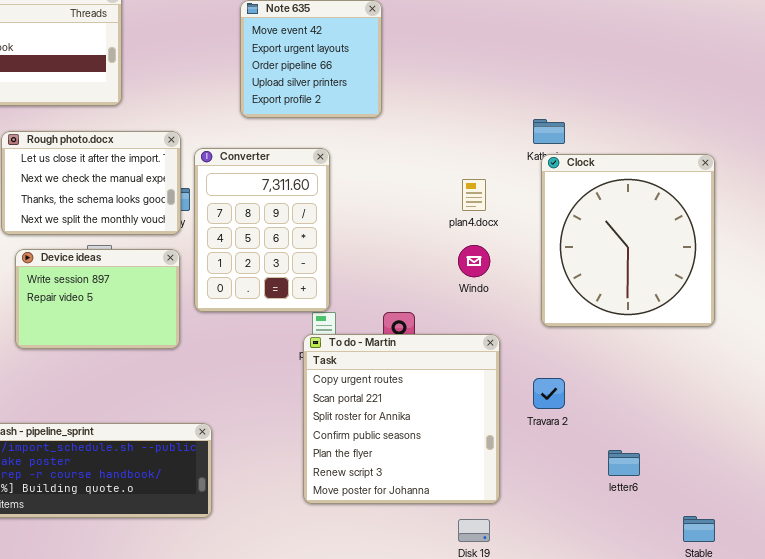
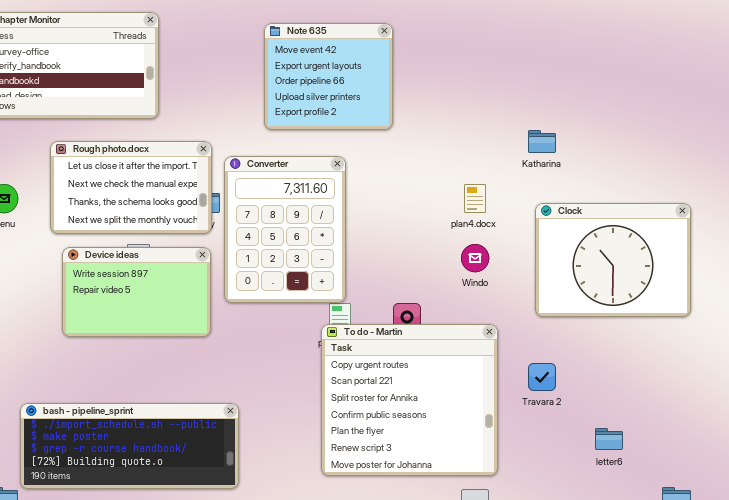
Clock: [541,154,715,327] -> [535,203,691,317], resized

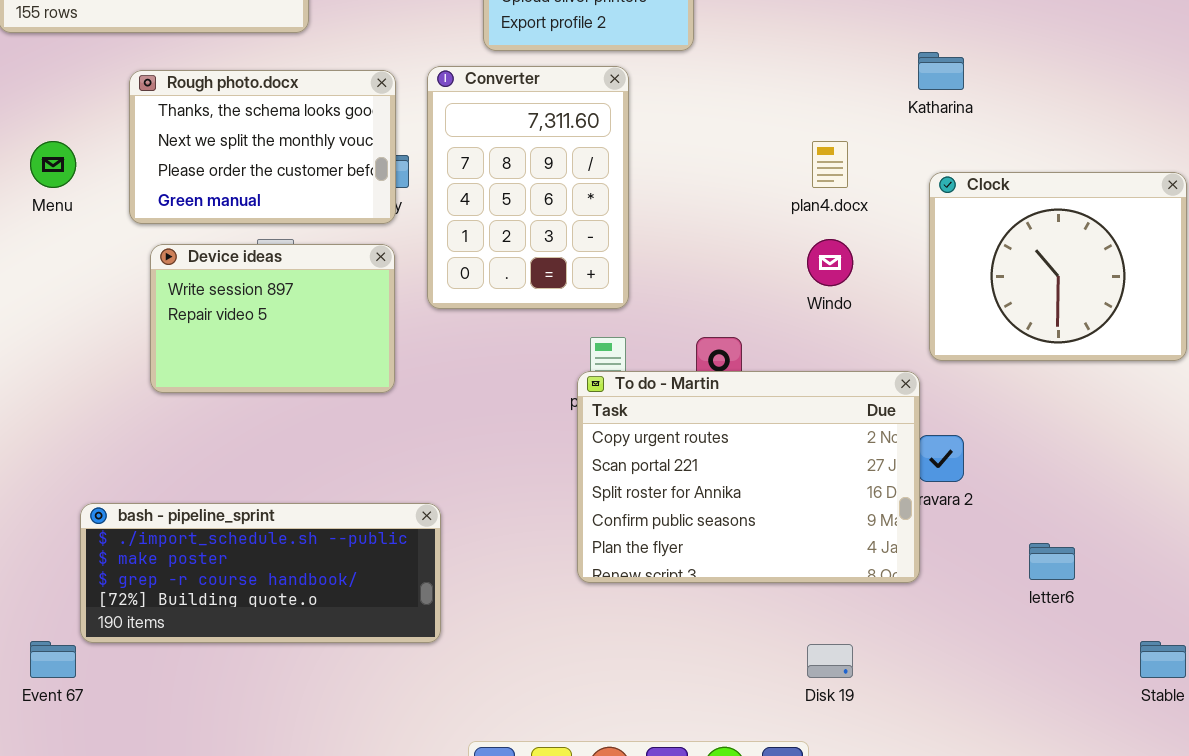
Rough photo.docx: [50,141,212,234] -> [129,70,396,224], scrolled down 2 rows
Converter: [224,156,346,303] -> [427,66,629,309], moved
To do - Martin: [321,324,498,476] -> [577,371,920,583], resized

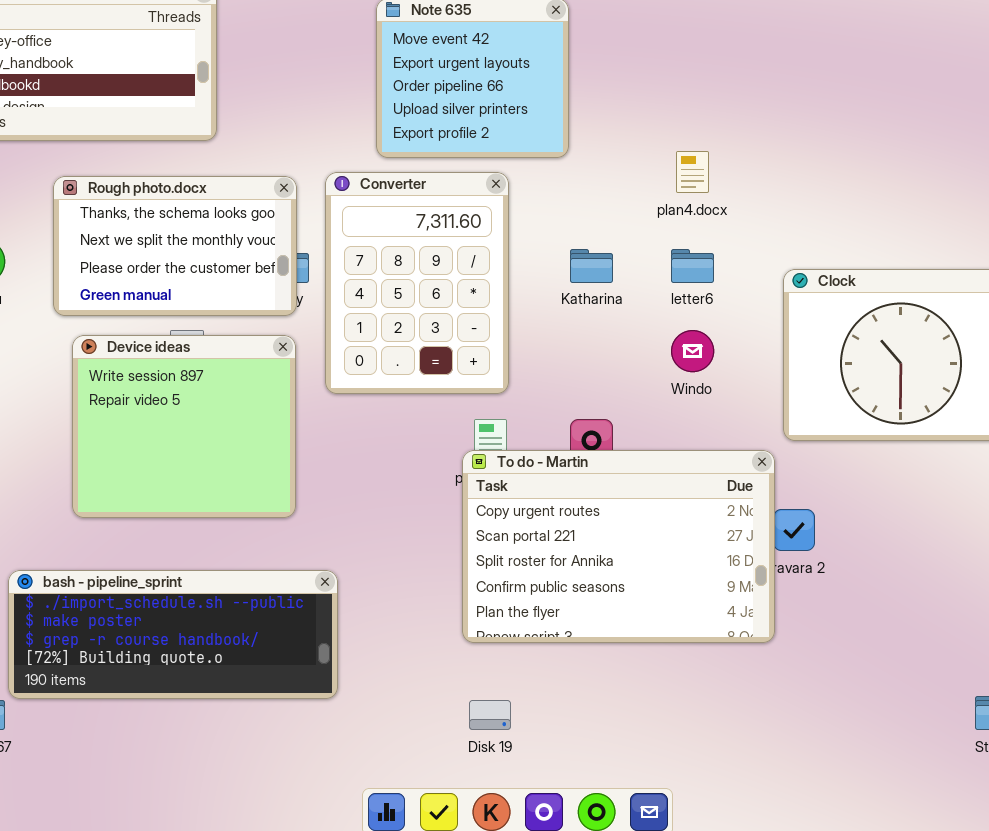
Katharina: [918,52,964,90] -> [570,249,613,283], moved
plan4.docx: [812,141,848,188] -> [676,151,709,193], moved
Device ideas: [150,244,395,393] -> [72,335,296,518], resized
letter6: [1029,543,1075,580] -> [671,249,714,283], moved
Disk 19: [807,644,853,678] -> [469,700,511,730], moved

